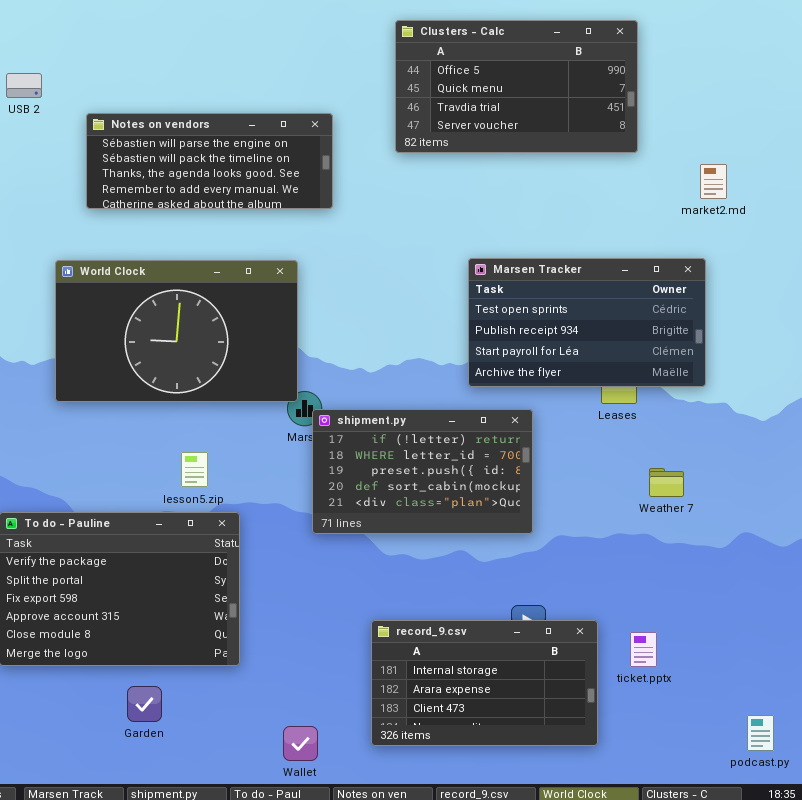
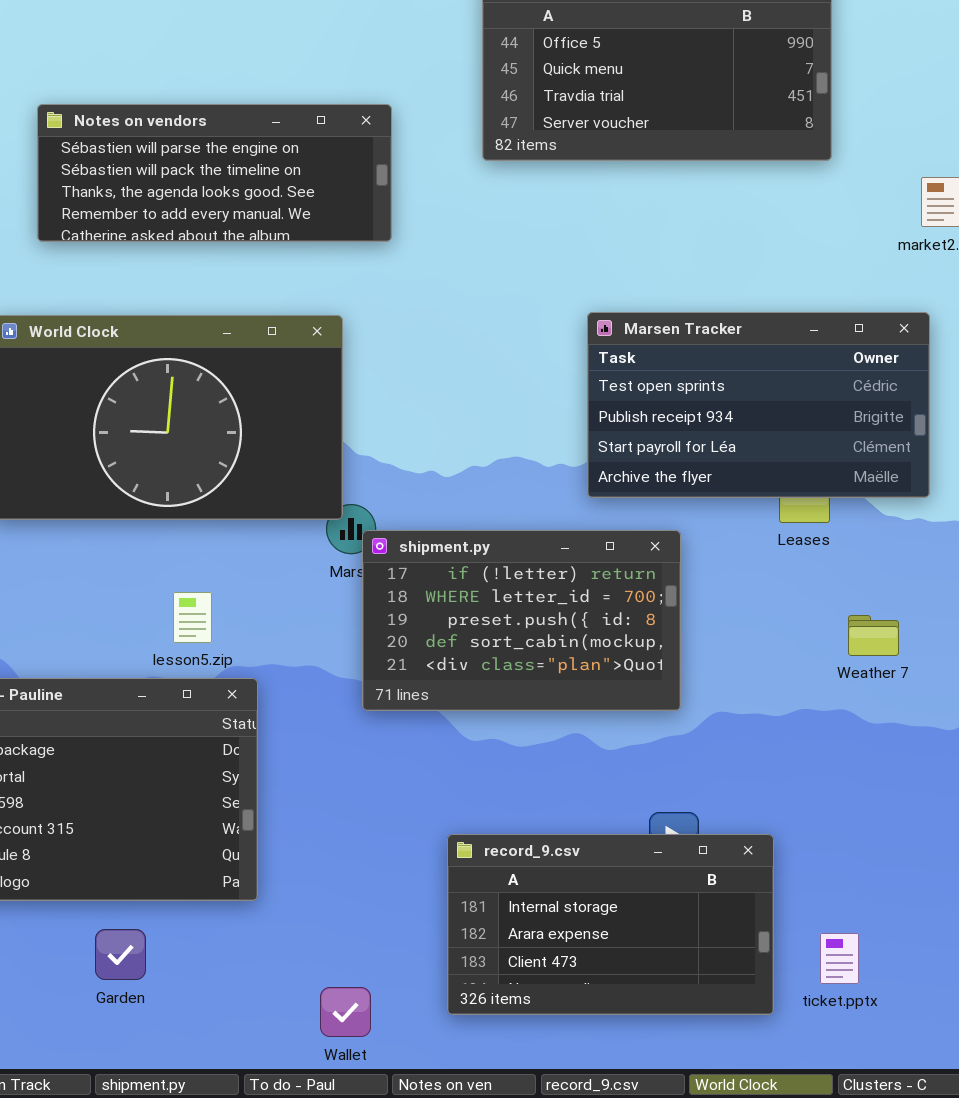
ticket.pptx: [630,632,657,667] -> [820,933,859,984], moved

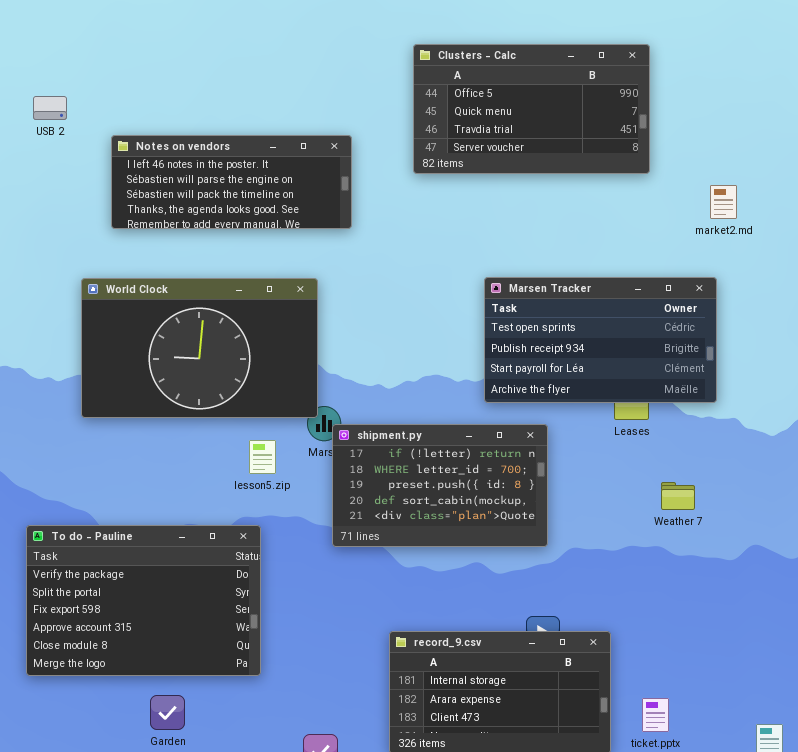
Notes on vendors: [37,104,392,242] -> [111,135,352,229], scrolled up 1 row
lesson5.zip: [173,592,212,643] -> [249,440,276,474], moved

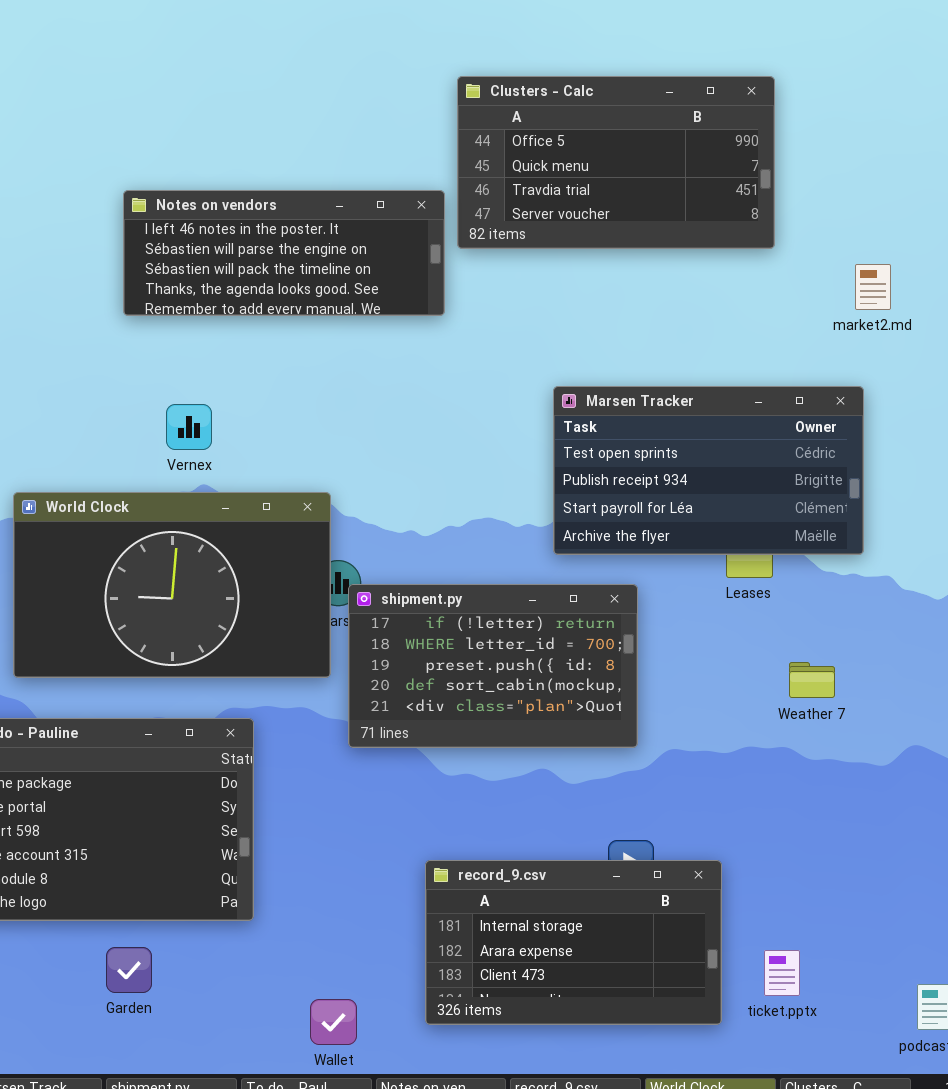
Notes on vendors: [111,135,352,229] -> [123,190,445,316], moved
World Clock: [81,278,318,418] -> [13,492,331,678], moved

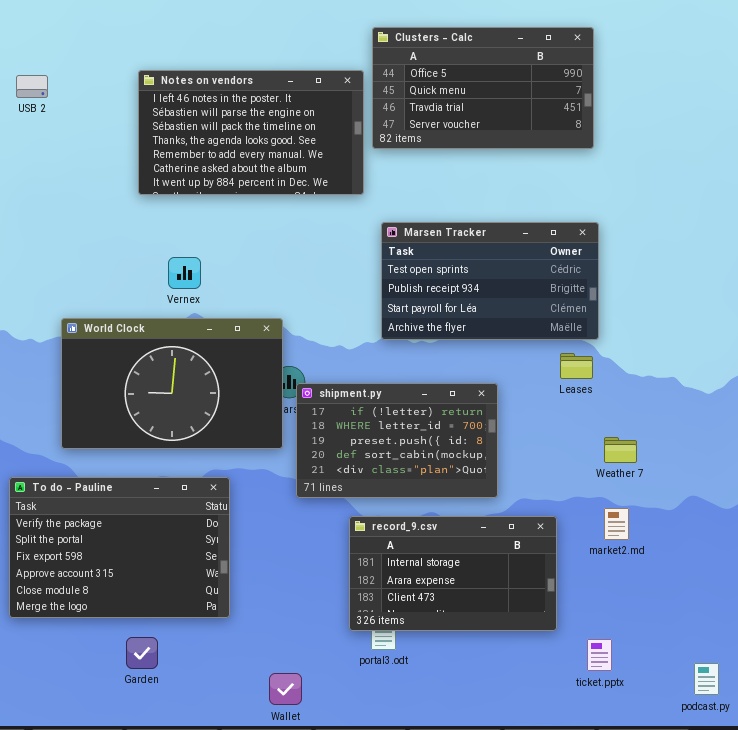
Notes on vendors: [123,190,445,316] -> [138,70,364,195], resized
market2.md: [855,264,891,310] -> [604,508,629,540], moved
Marsen Tracker: [553,386,864,555] -> [381,222,599,340], moved
record_9.csv: [425,860,722,1025] -> [349,516,557,631], moved

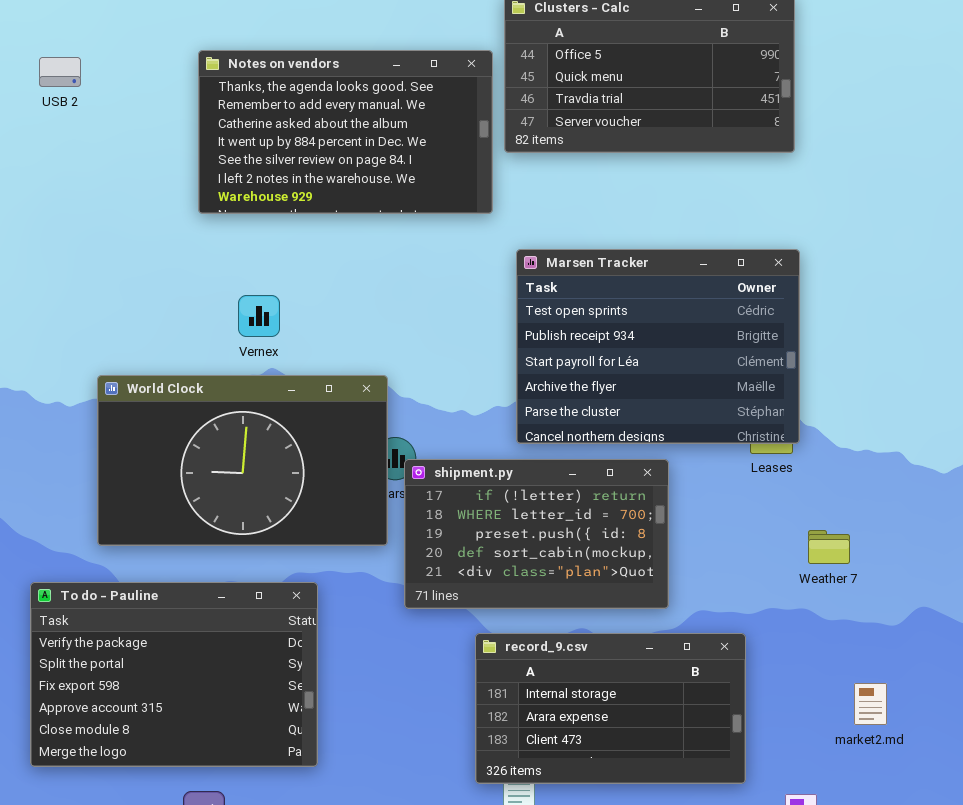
Notes on vendors: [138,70,364,195] -> [198,50,493,214], scrolled down 3 rows
Marsen Tracker: [381,222,599,340] -> [516,249,800,444], resized
market2.md: [604,508,629,540] -> [854,683,887,725], moved

